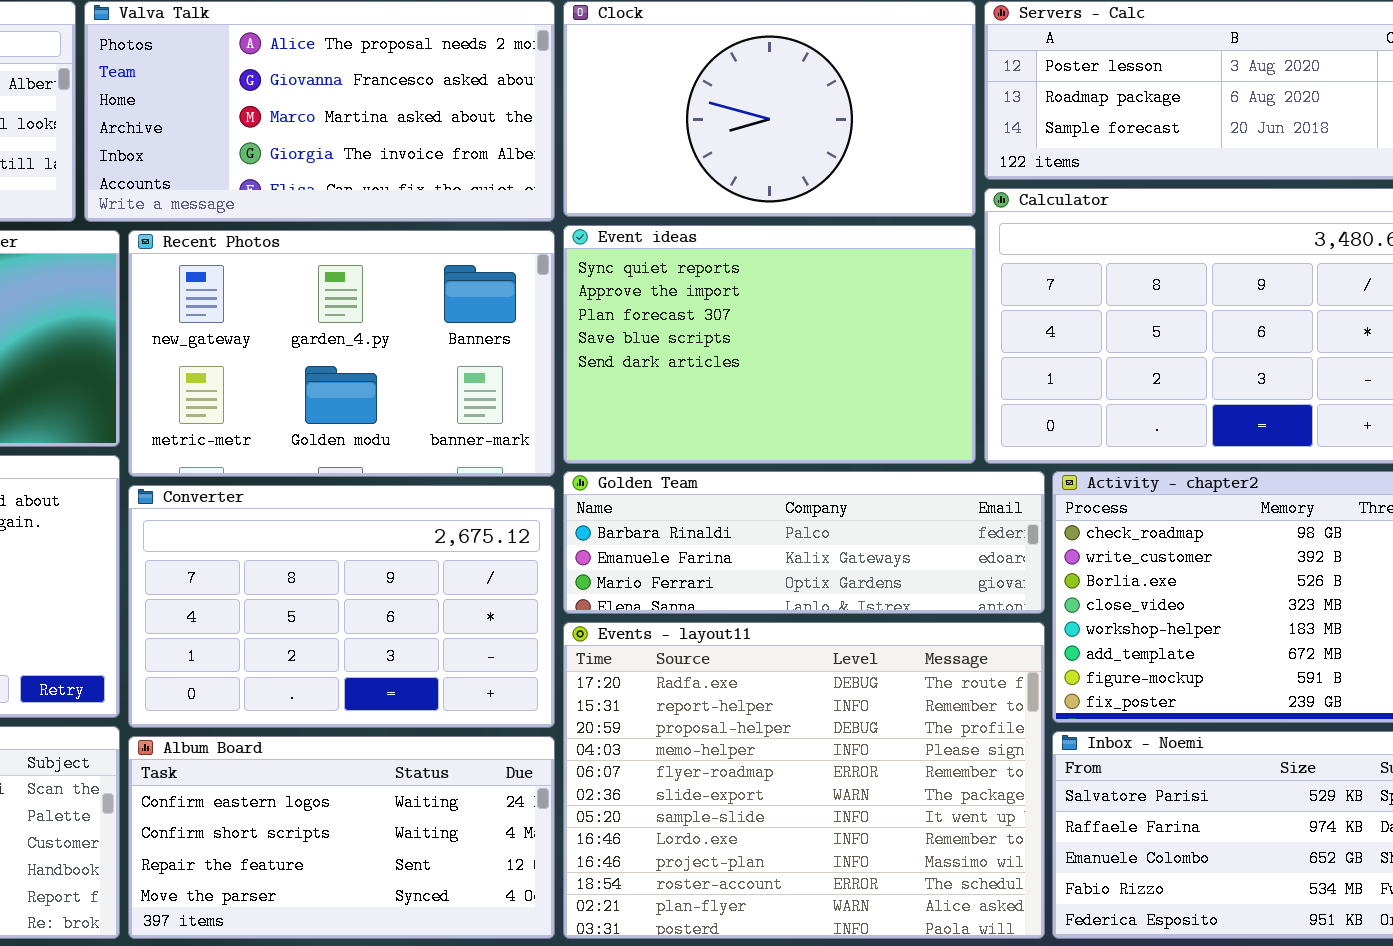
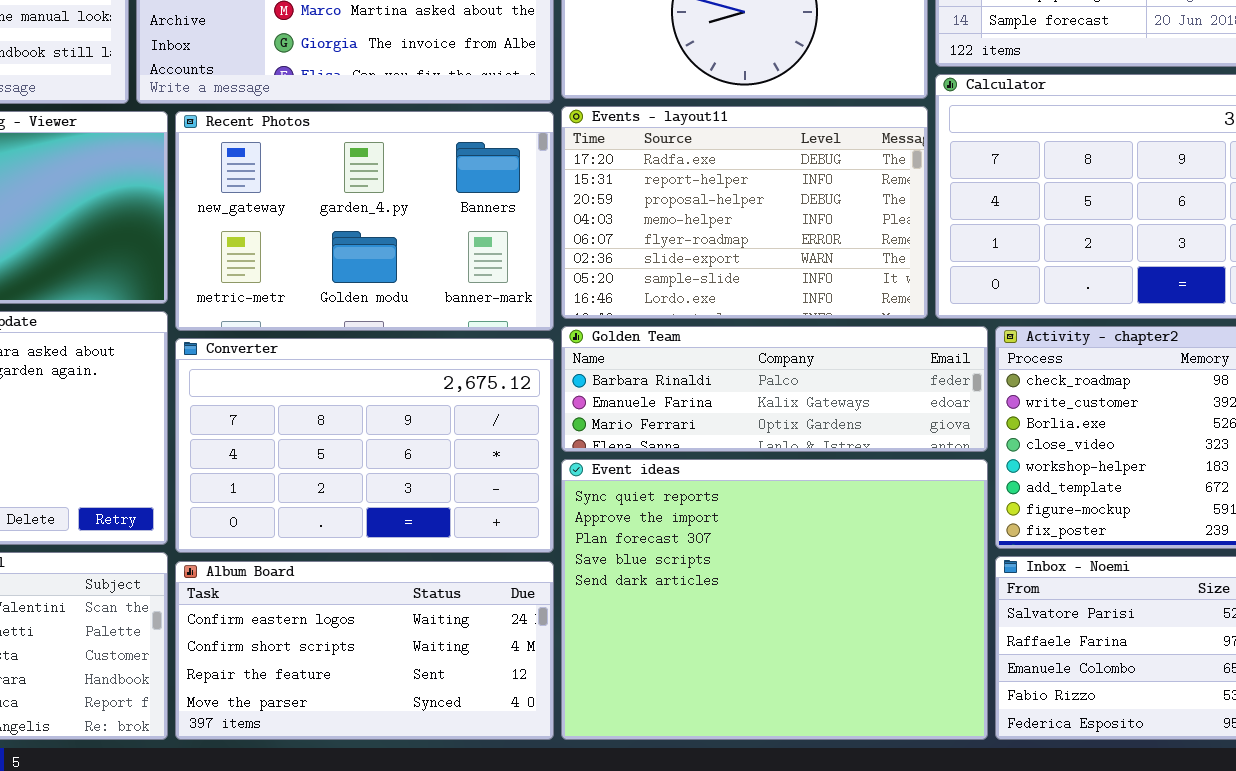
Event ideas: [563,225,976,464] -> [561,459,988,740], moved, resized
Events - layout11: [563,622,1045,939] -> [561,106,928,319], moved, resized

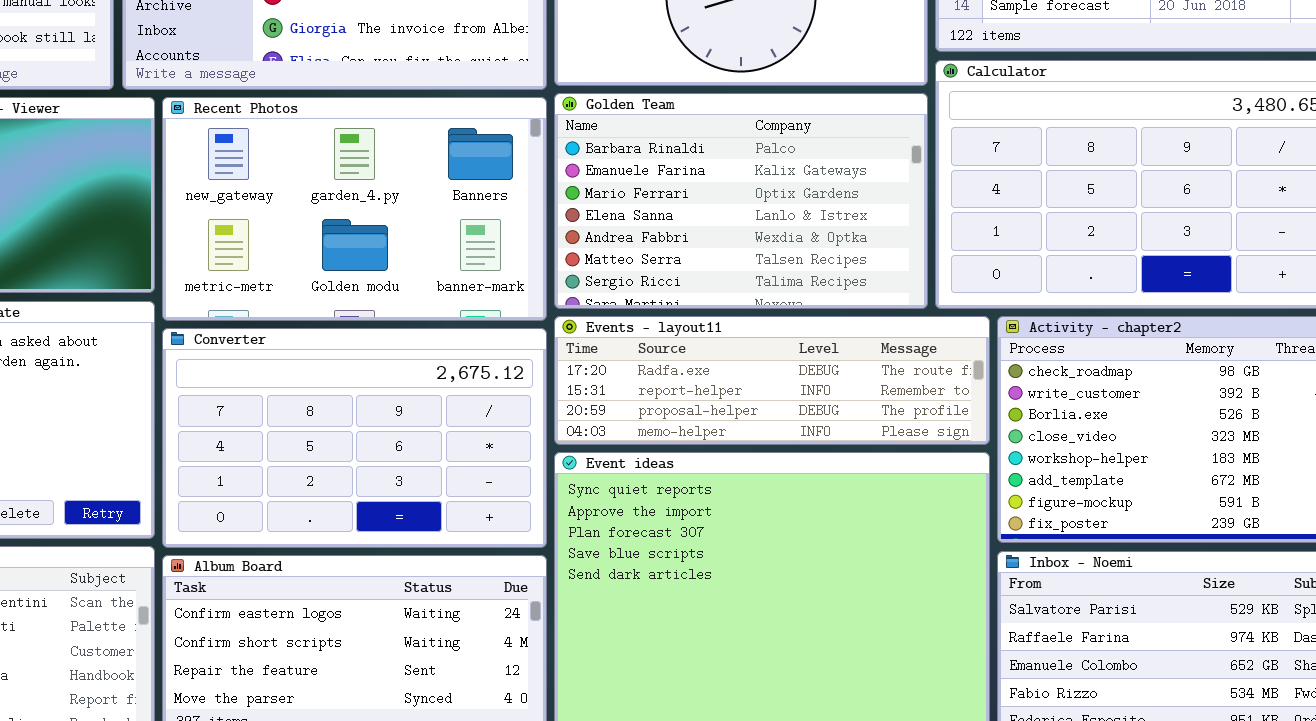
Events - layout11: [561,106,928,319] -> [554,316,990,445], moved, resized
Golden Team: [561,326,988,452] -> [554,93,928,309], moved, resized

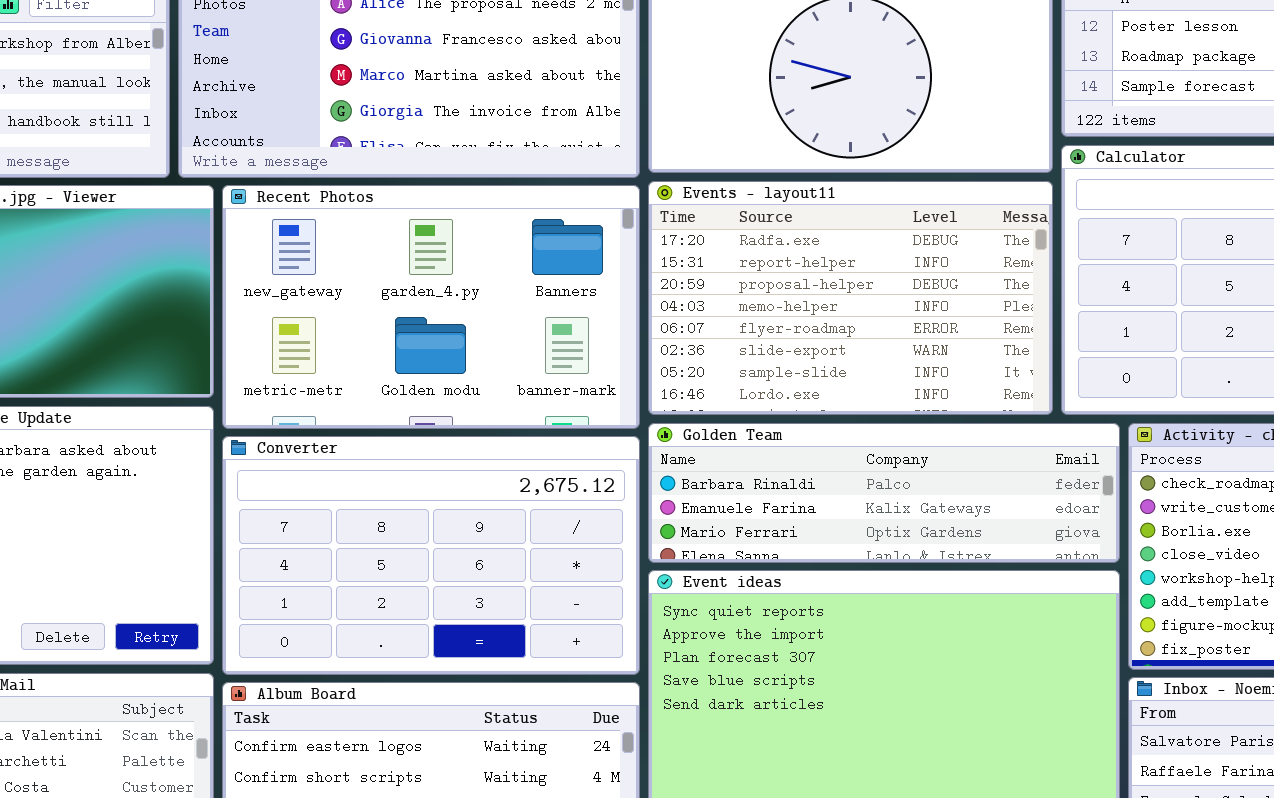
Golden Team: [554,93,928,309] -> [648,423,1120,563], moved, resized
Events - layout11: [554,316,990,445] -> [648,181,1053,415], moved, resized

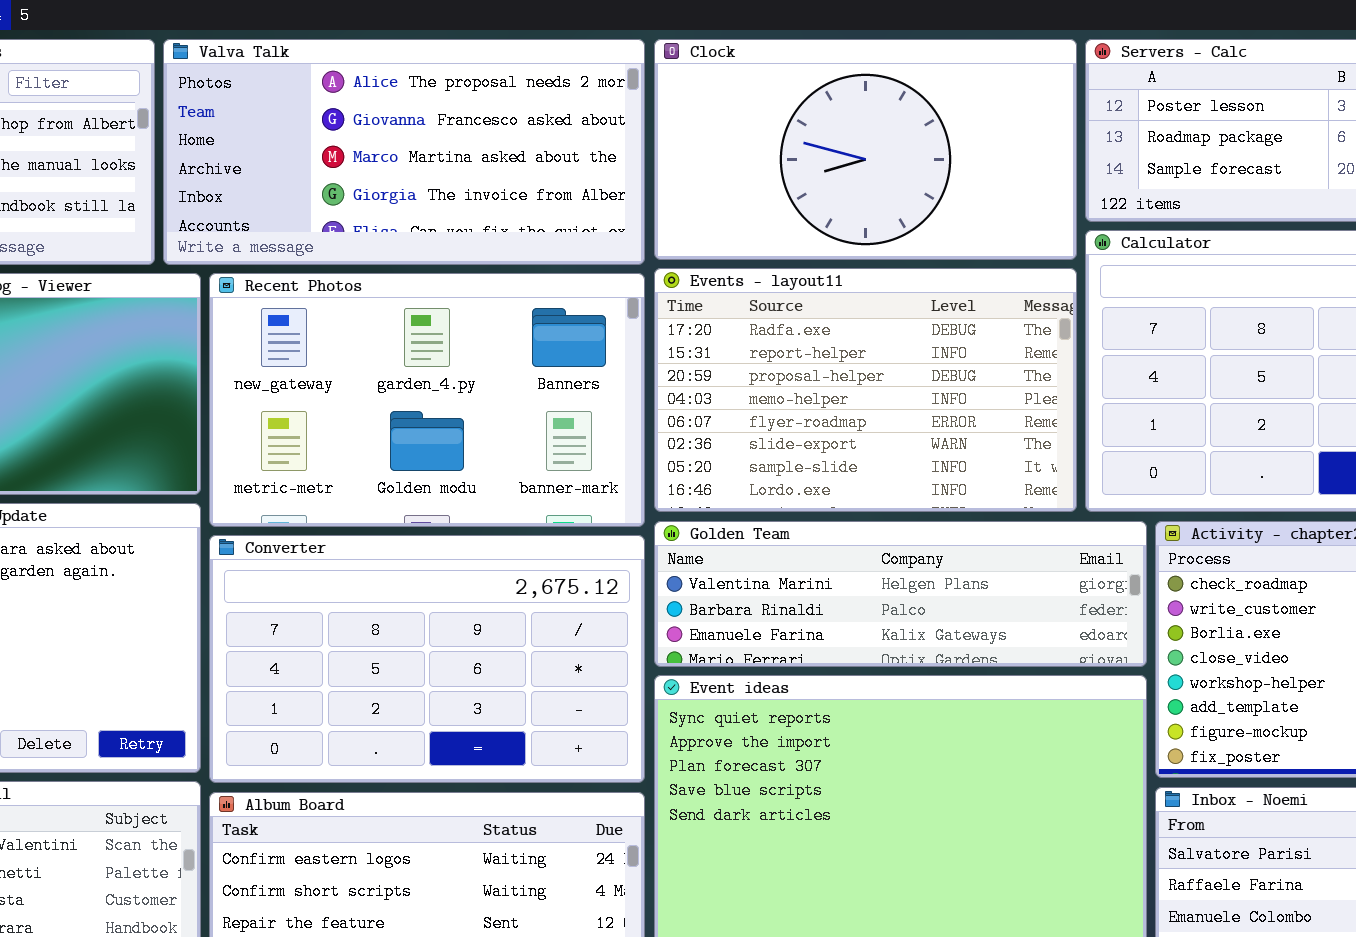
Golden Team: [648,423,1120,563] -> [654,521,1147,667], scrolled up 1 row

